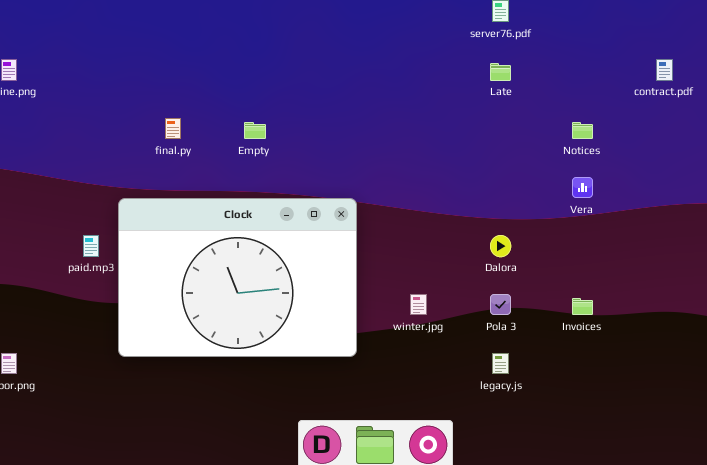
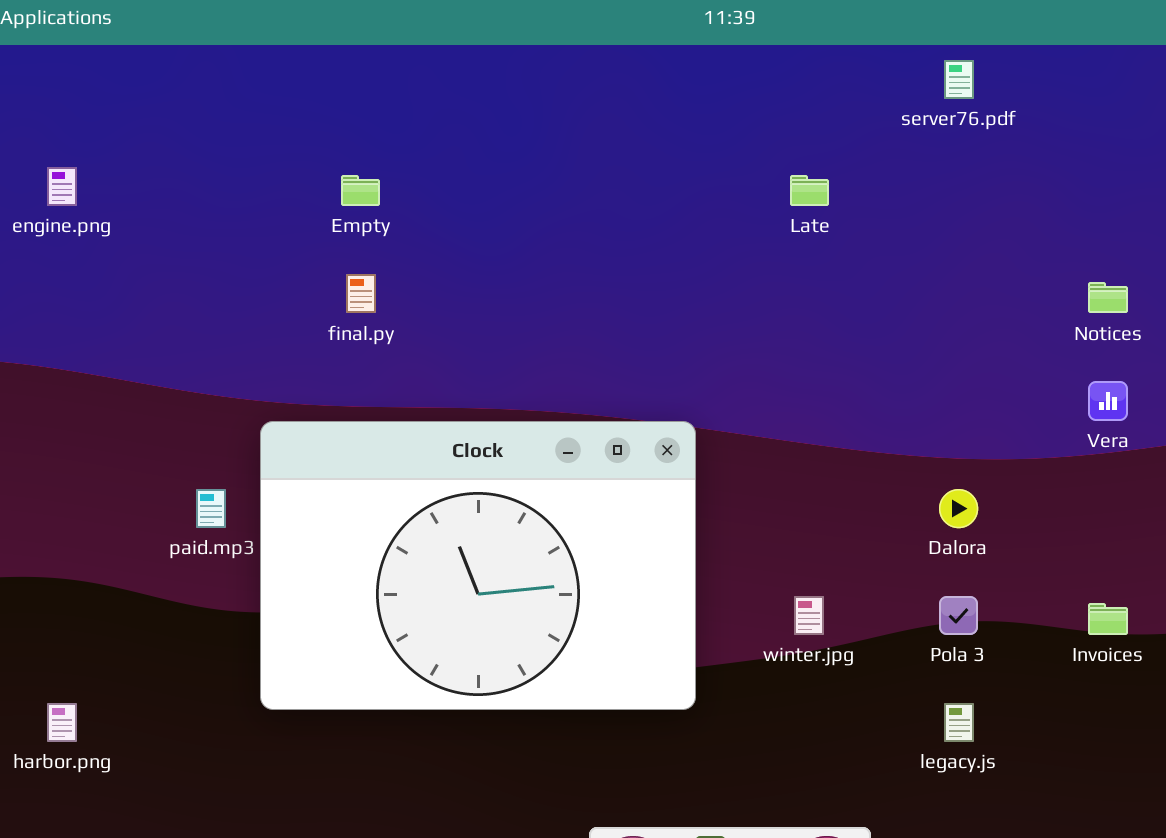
Late: [490,63,511,81] -> [790,175,829,206], moved
Empty: [244,122,266,139] -> [341,175,380,206], moved

